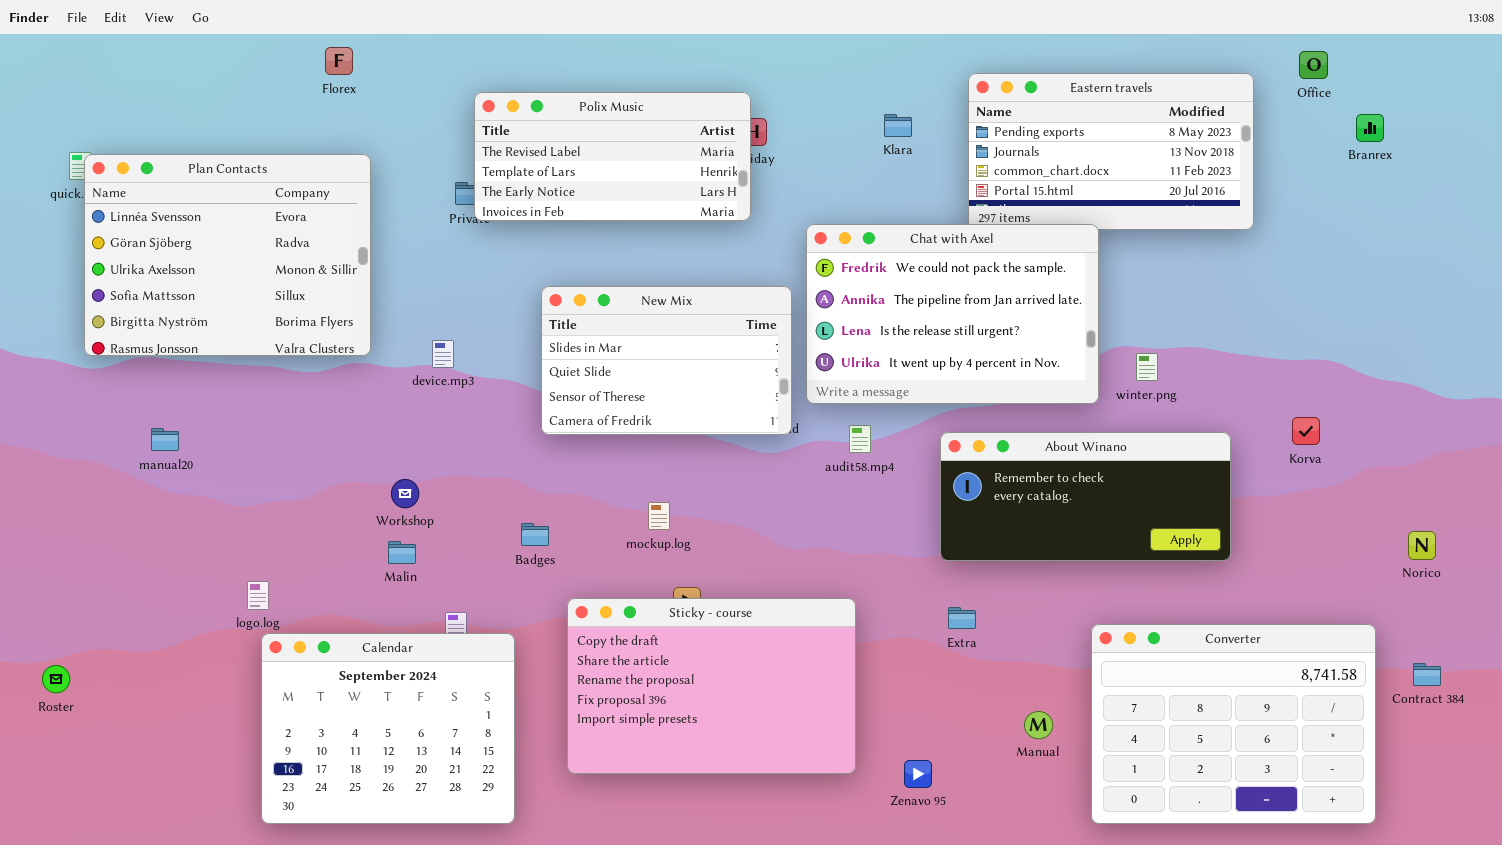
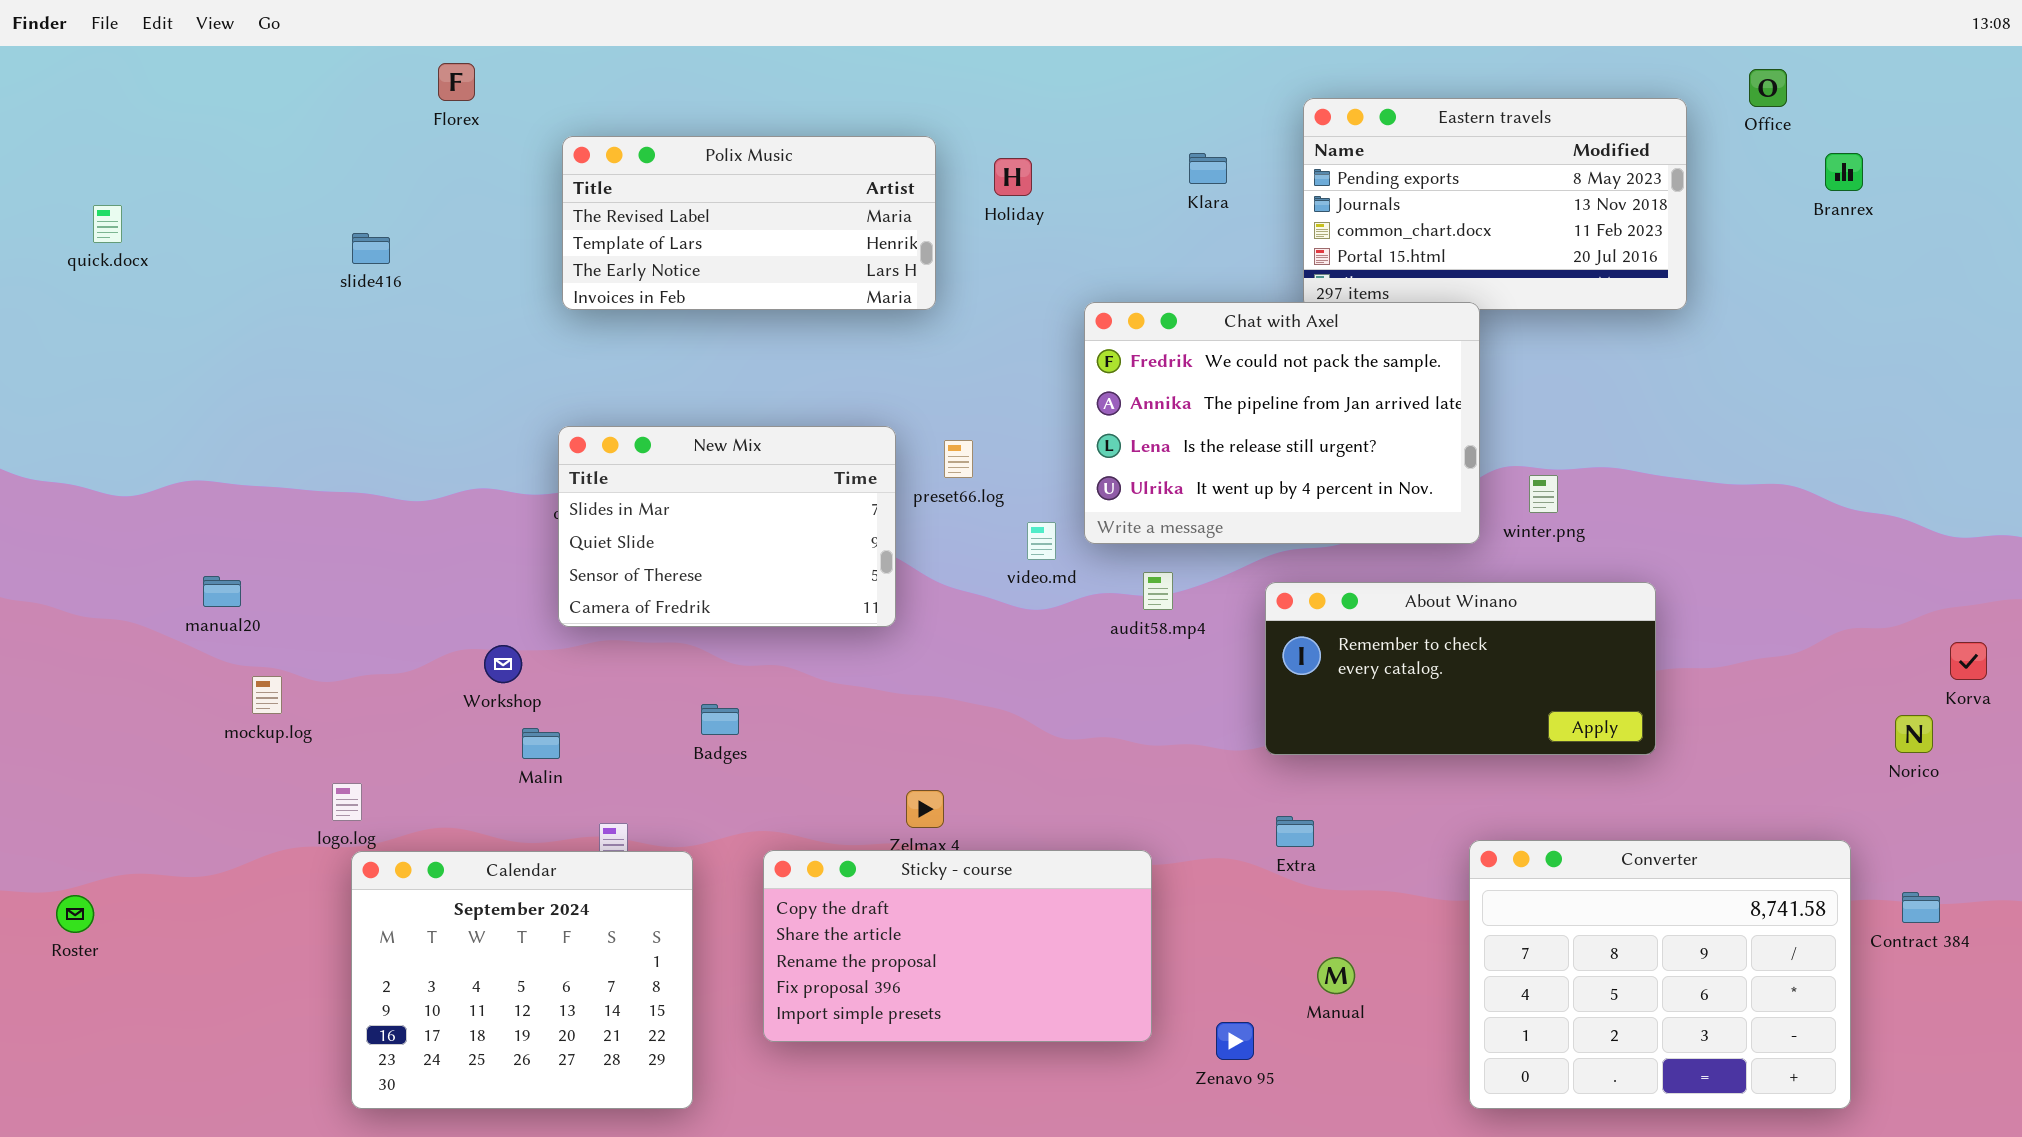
Polix Music: [474,92,751,221] -> [562,136,936,310], moved
Plan Contacts: [84,154,371,356] -> none, closed
New Mix: [541,286,792,435] -> [558,426,896,627], moved
Korva: [1292,417,1320,445] -> [1950,642,1987,680], moved
Workshop: [391,479,419,508] -> [484,645,522,683], moved
mockup.log: [648,502,670,530] -> [252,676,282,714], moved
Sticky - course: [567,598,856,774] -> [763,850,1152,1042], resized
Manual: [1024,711,1053,739] -> [1317,957,1355,994], moved

